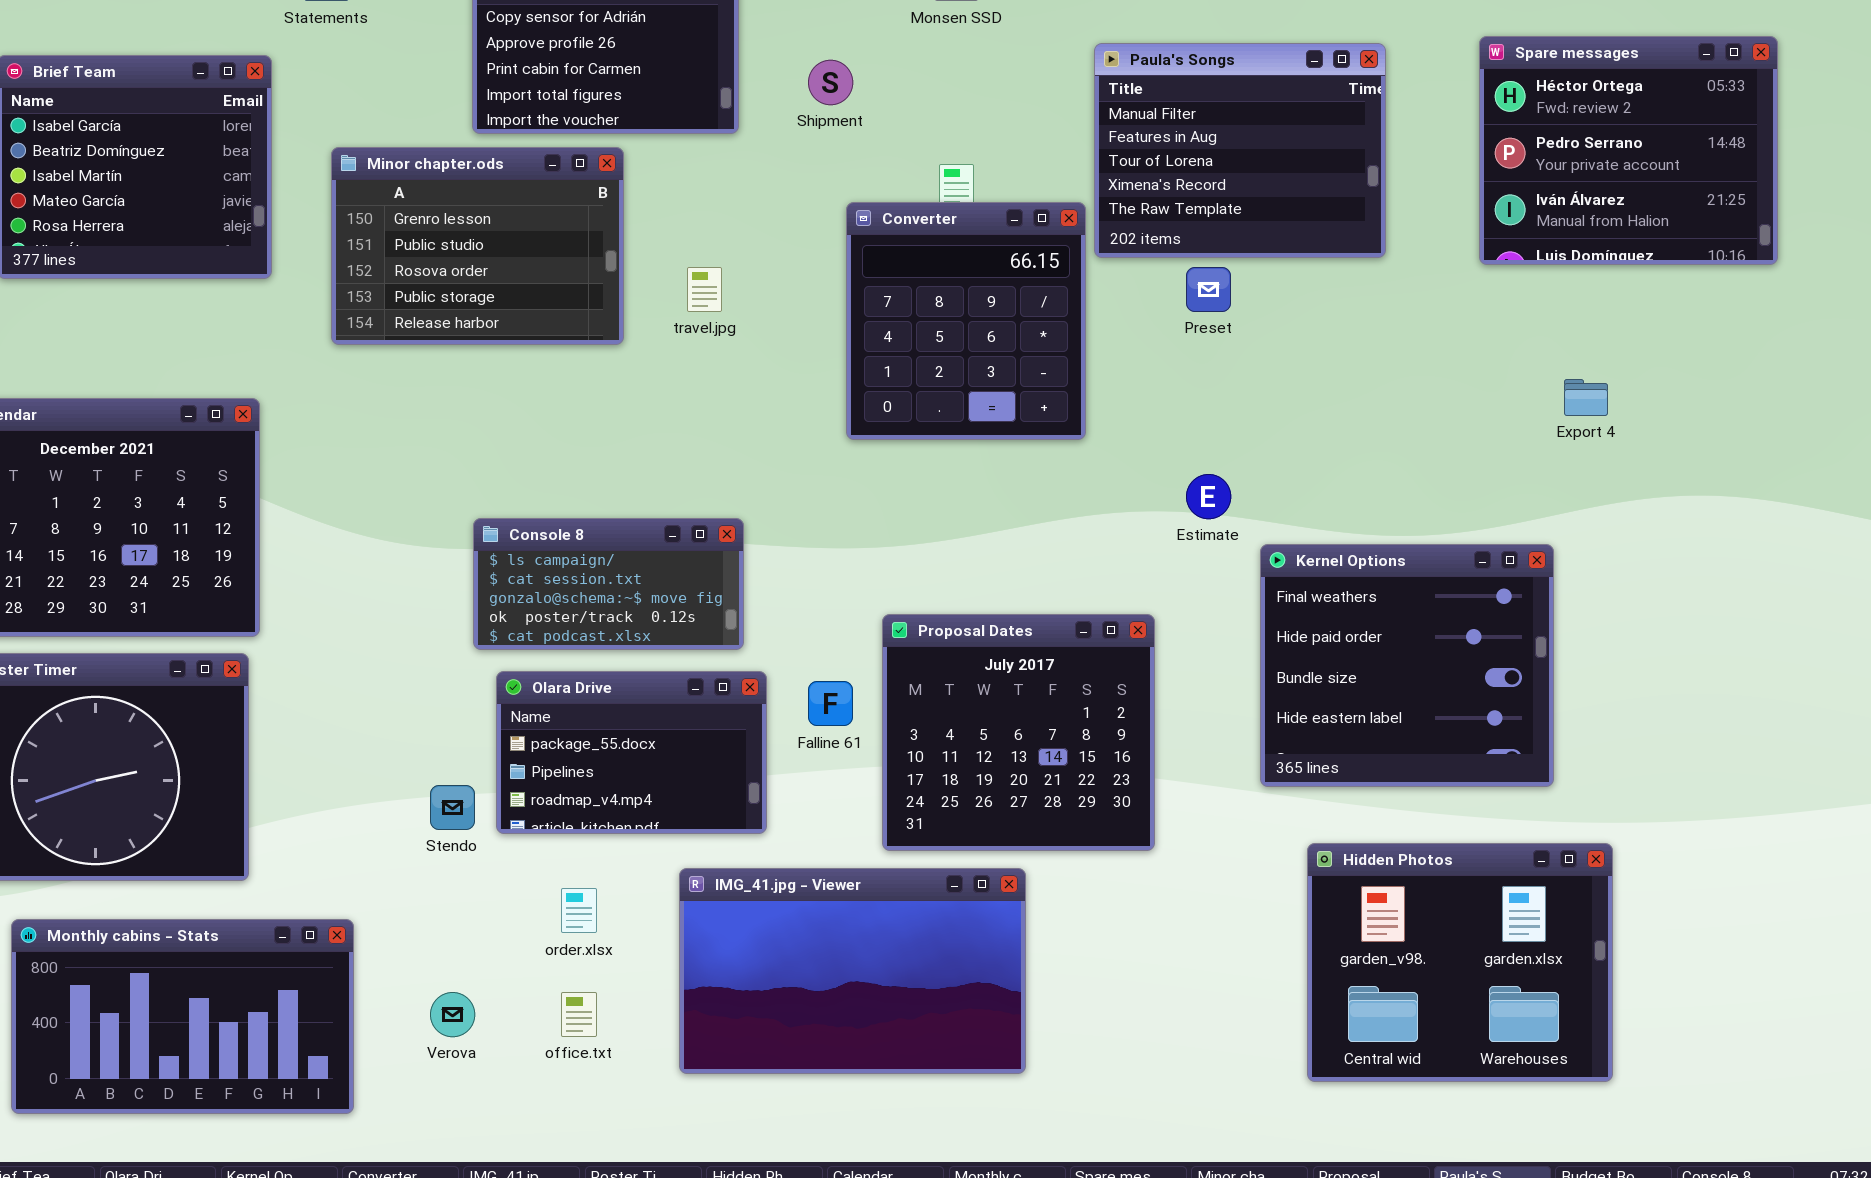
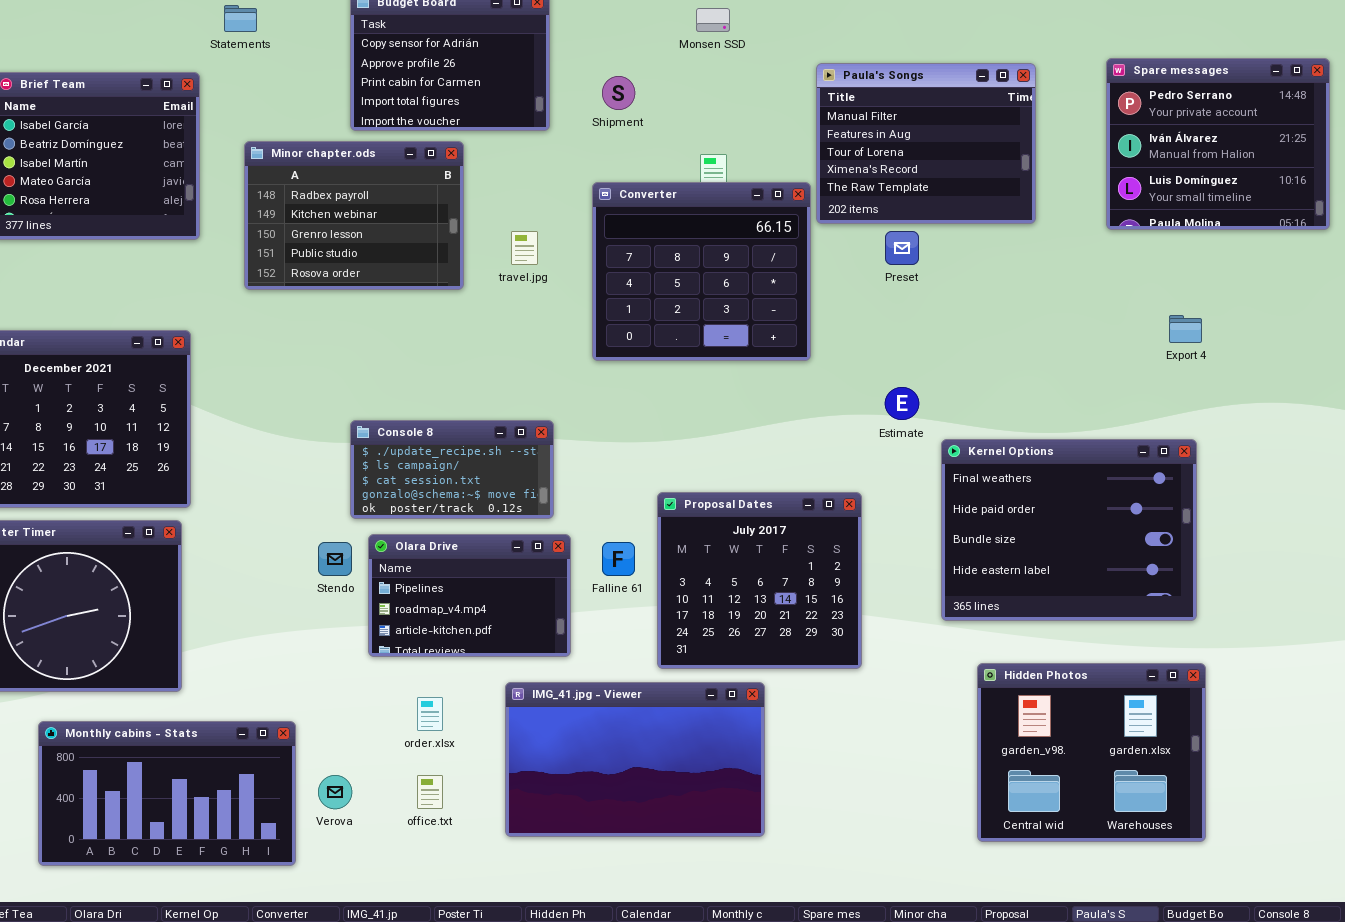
Spare messages: [1479,36,1778,265] -> [1106,58,1330,230], scrolled down 1 row
Minor chapter.ods: [331,147,624,345] -> [244,141,464,290], scrolled up 2 rows
Converter: [846,202,1086,440] -> [592,182,811,361], resized
Console 8: [473,518,744,650] -> [350,420,554,519], scrolled up 1 row
Kernel Options: [1260,544,1554,787] -> [941,439,1197,621], resized
Olara Drive: [496,671,767,834] -> [368,534,571,657], scrolled down 1 row
Stendo: [430,785,475,830] -> [318,542,352,576], moved
Monthly cabins - Stats: [11,919,354,1114] -> [38,721,296,866], moved

